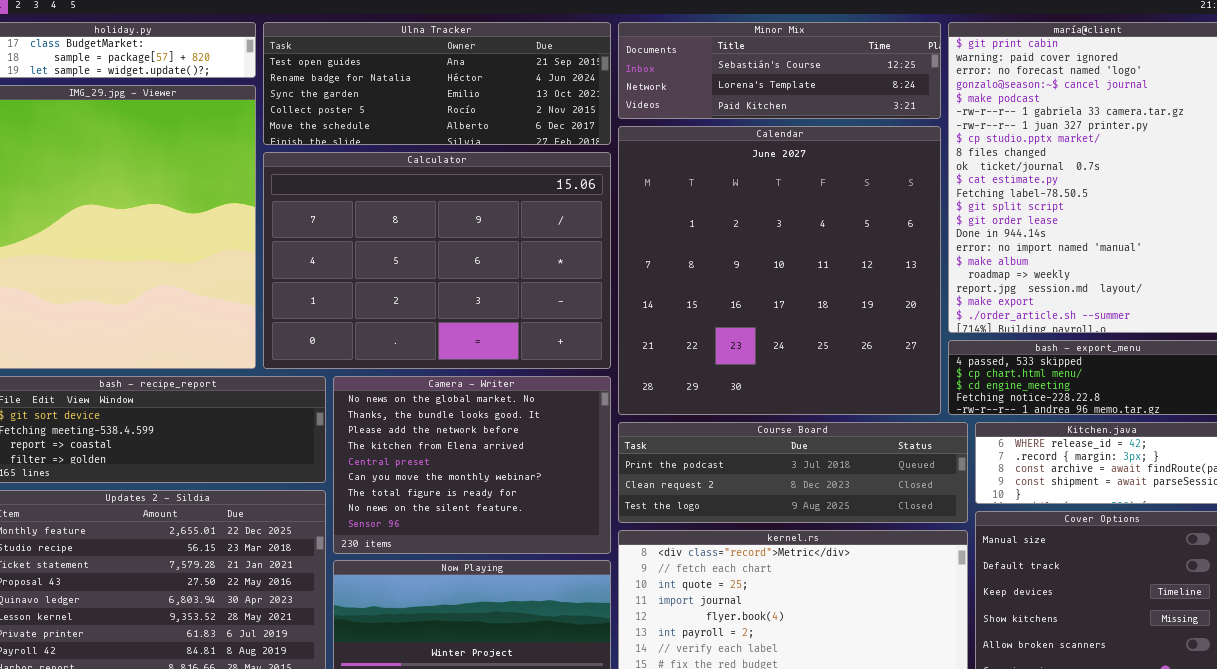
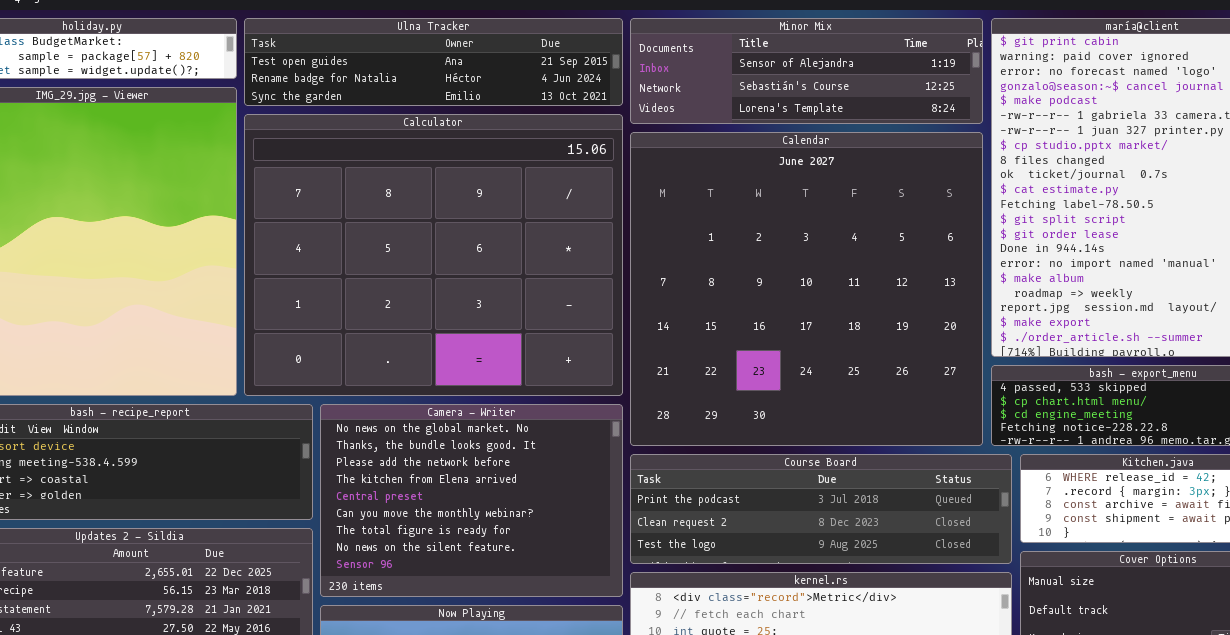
Ulna Tracker: [263,22,611,145] -> [244,18,623,106], resized
Minor Mix: [618,22,941,119] -> [630,18,983,124], scrolled up 1 row
Calculator: [263,152,611,369] -> [244,114,623,396], resized

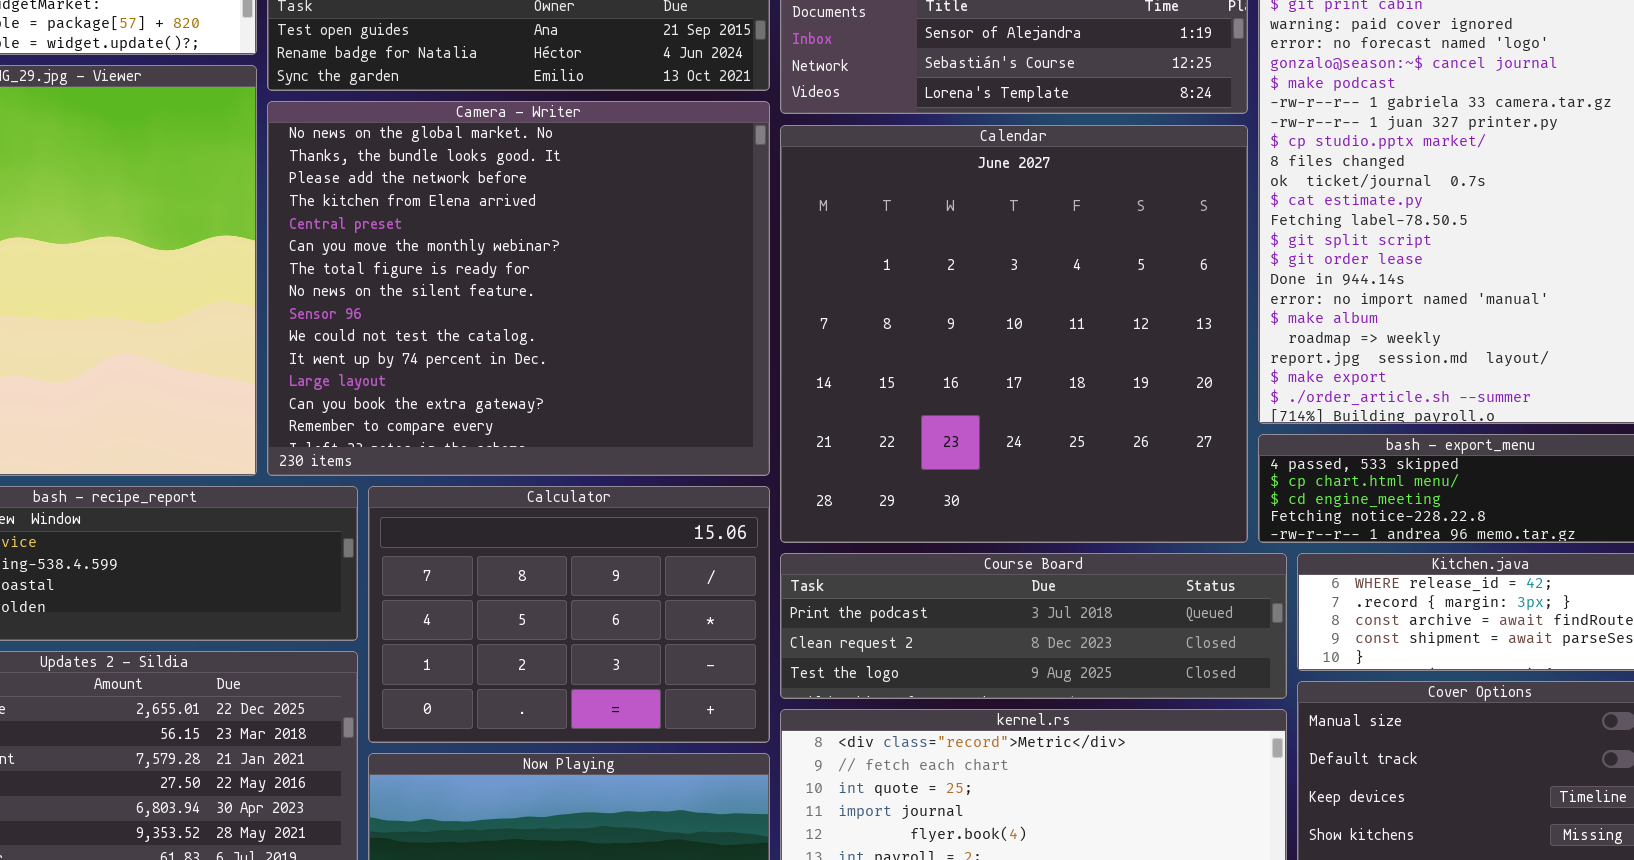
Calculator: [244,114,623,396] -> [368,486,770,743], moved, resized
Camera - Writer: [320,404,623,597] -> [267,101,770,476], moved, resized

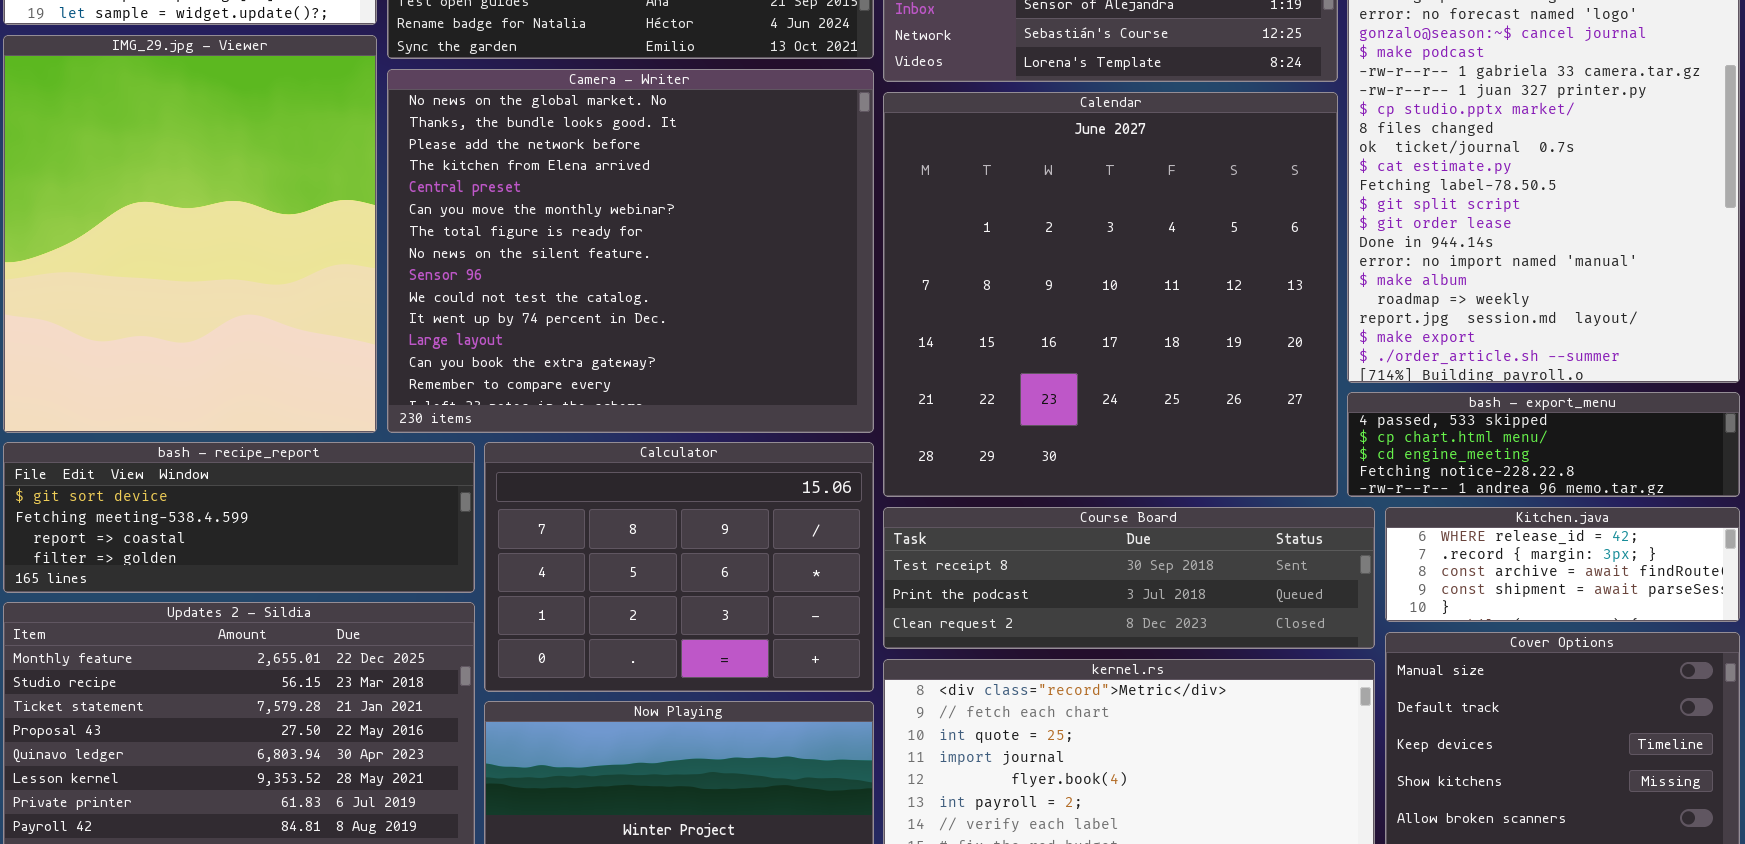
Course Board: [780,553,1287,699] -> [883,507,1375,649], scrolled up 1 row

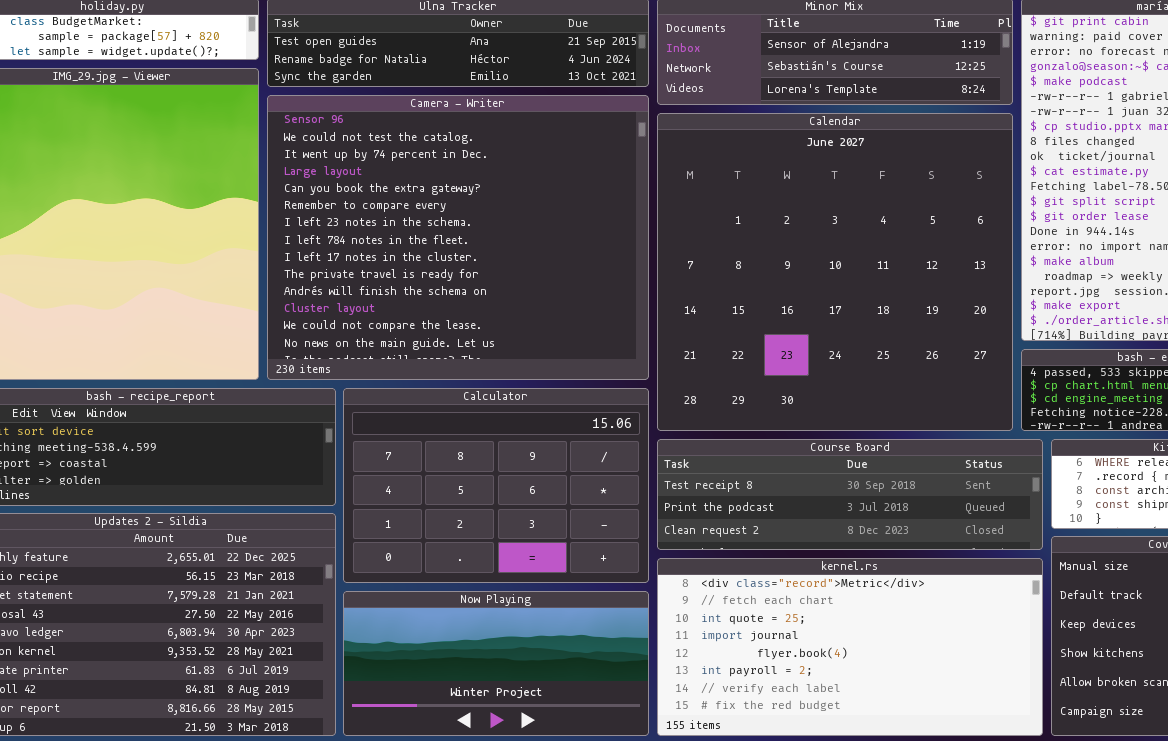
Camera - Writer: [387,69,874,433] -> [267,95,649,380], scrolled down 8 rows

